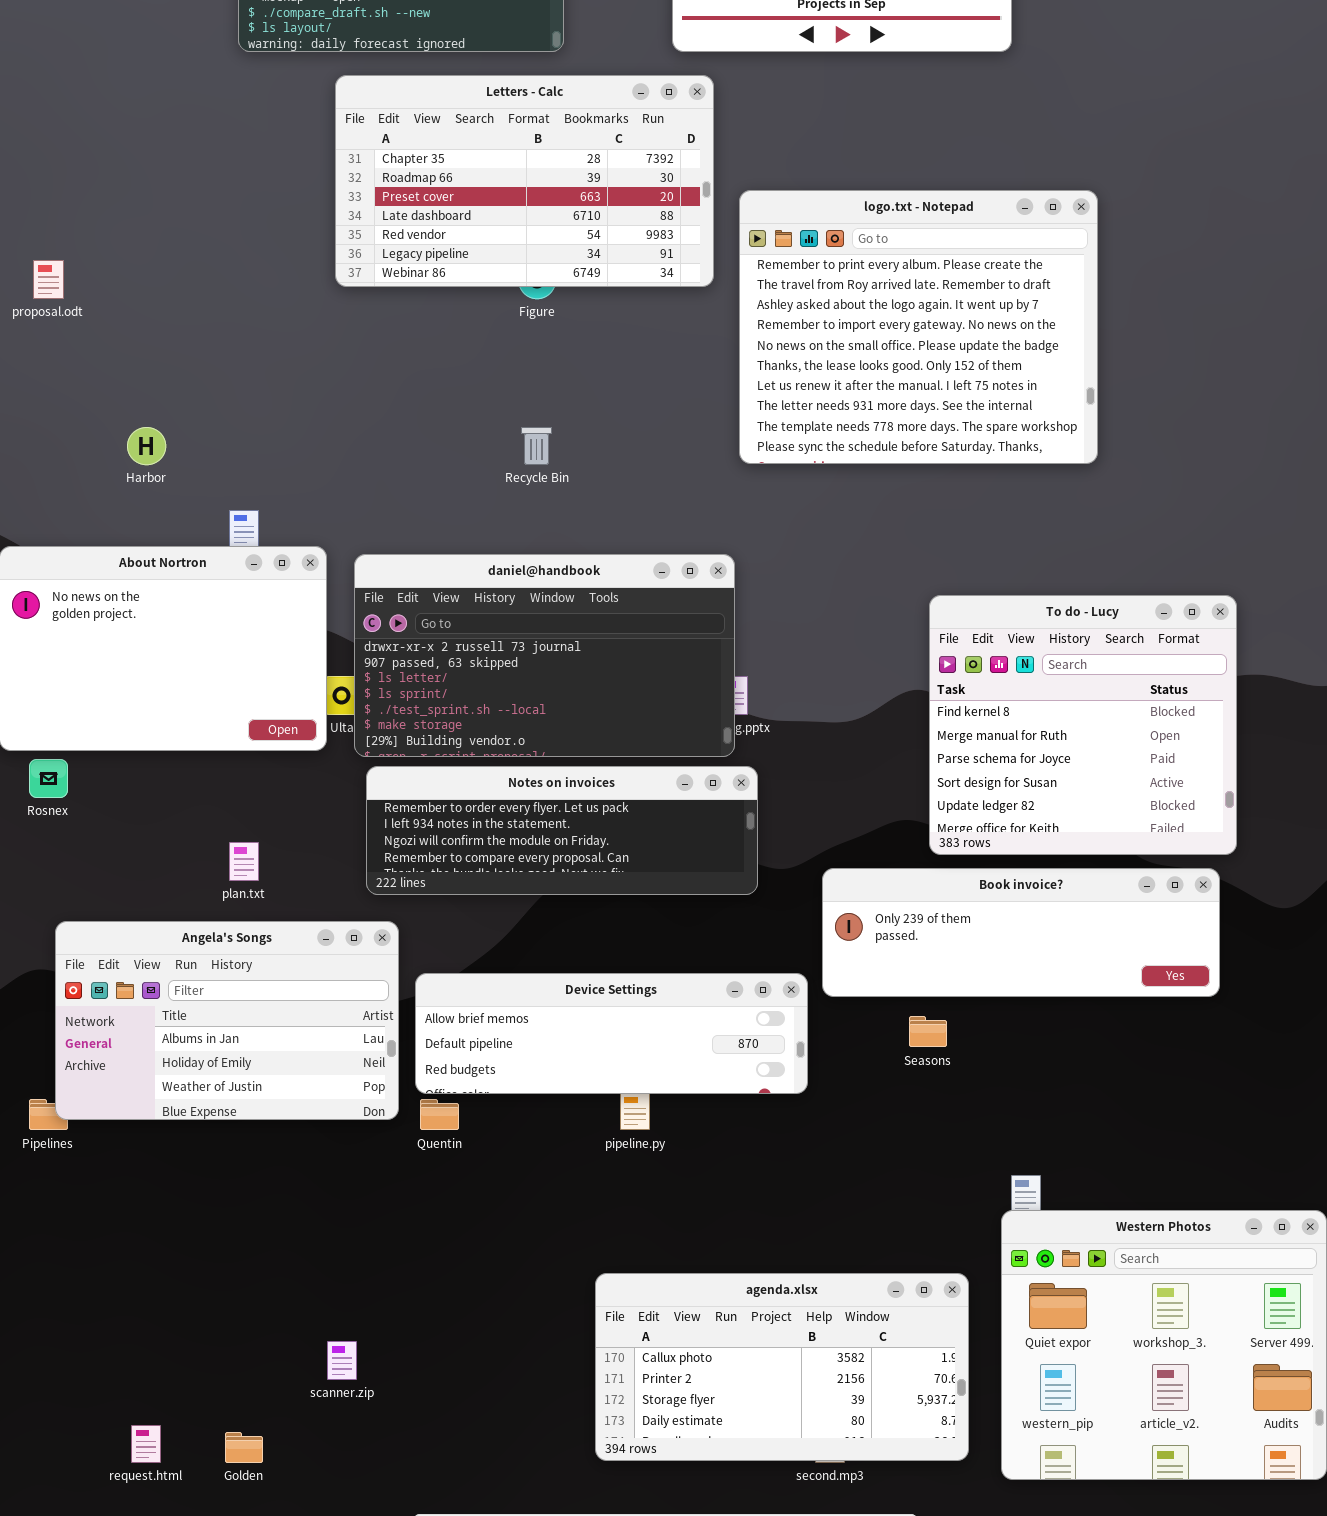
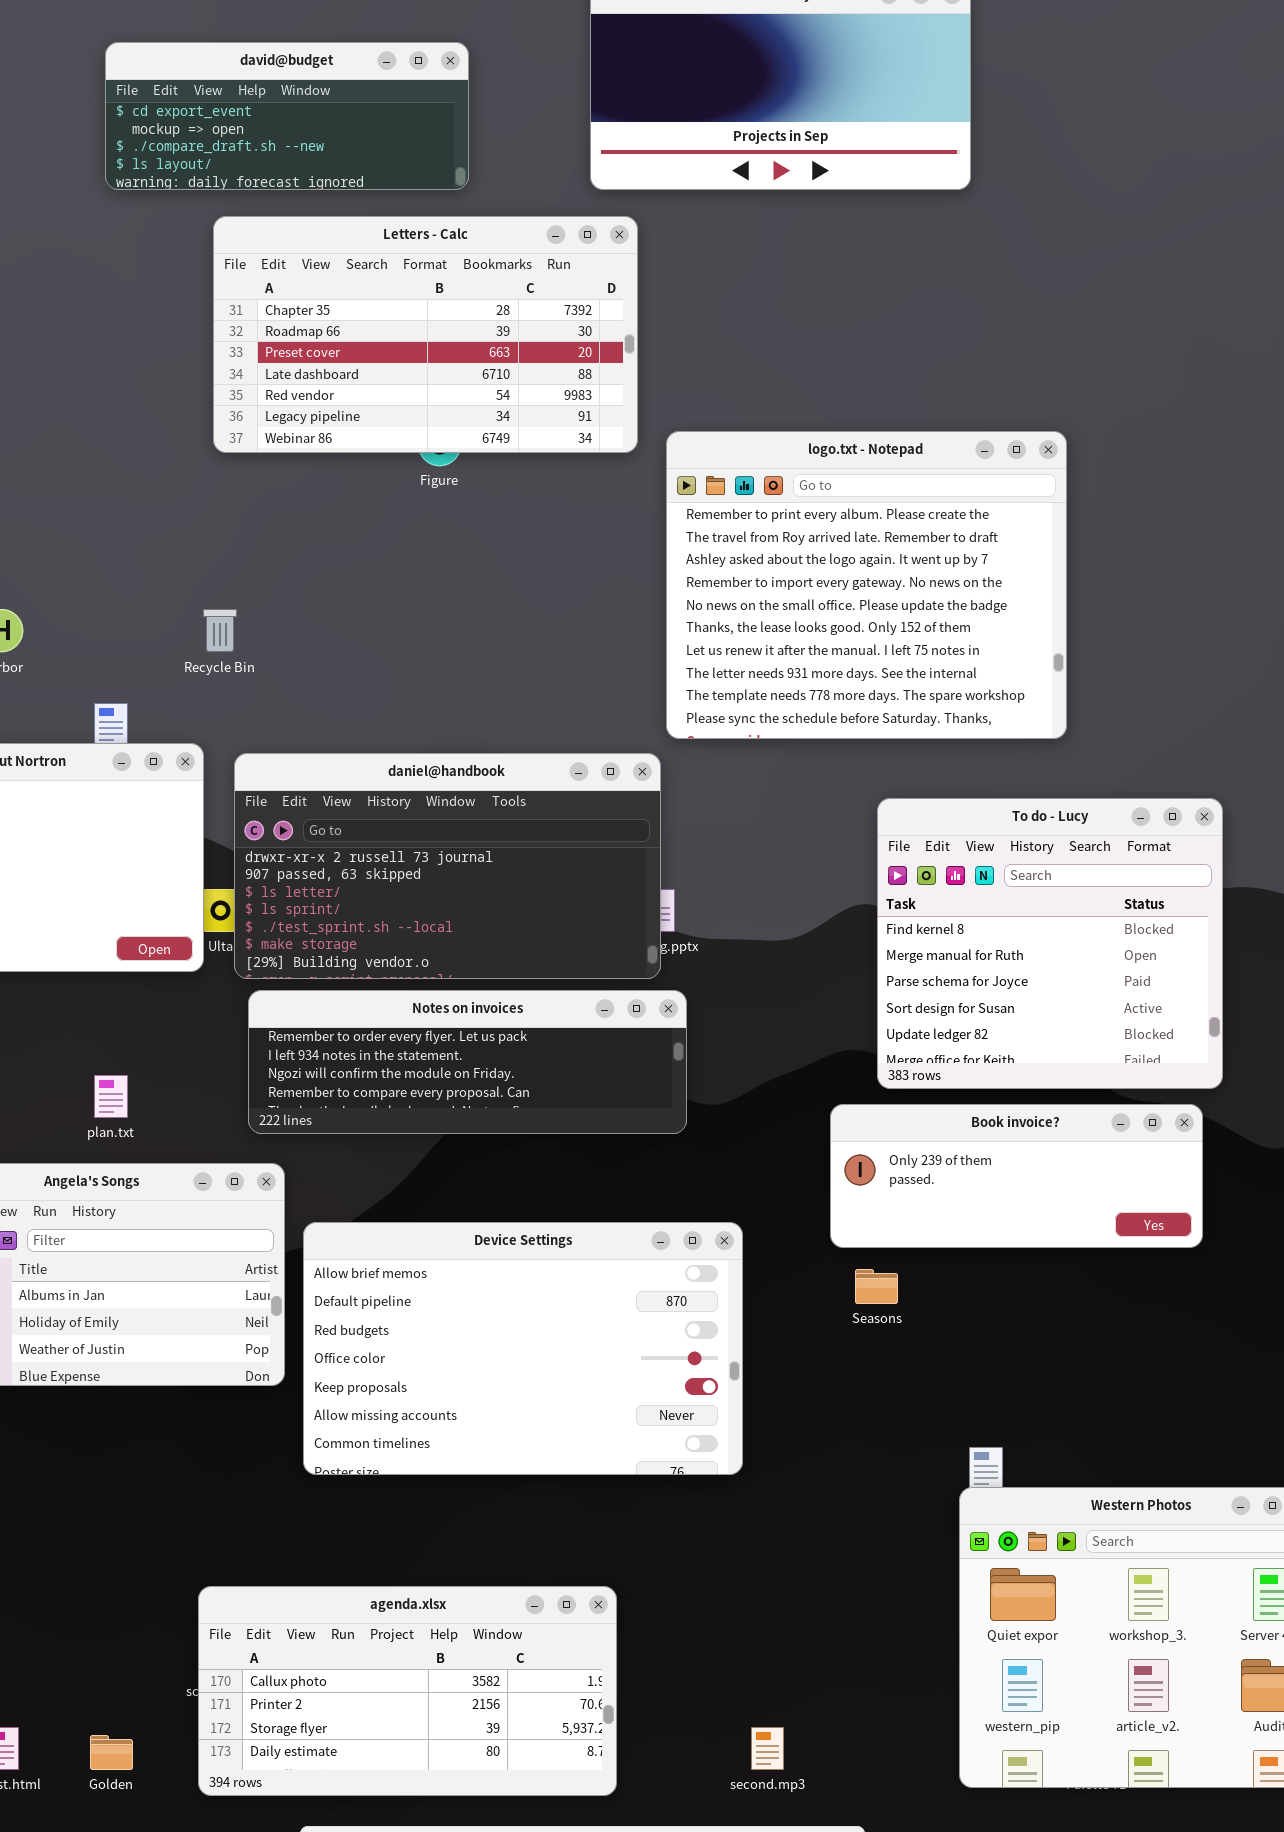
logo.txt - Notepad: [739,190,1098,464] -> [666,431,1067,739], moved
Recycle Bin: [521,427,552,465] -> [203,609,237,652], moved
Book invoice?: [822,868,1220,997] -> [830,1104,1203,1248], resized
Device Settings: [415,973,808,1094] -> [303,1222,743,1475], resized
agenda.xlsx: [595,1273,969,1461] -> [198,1586,617,1796], moved

